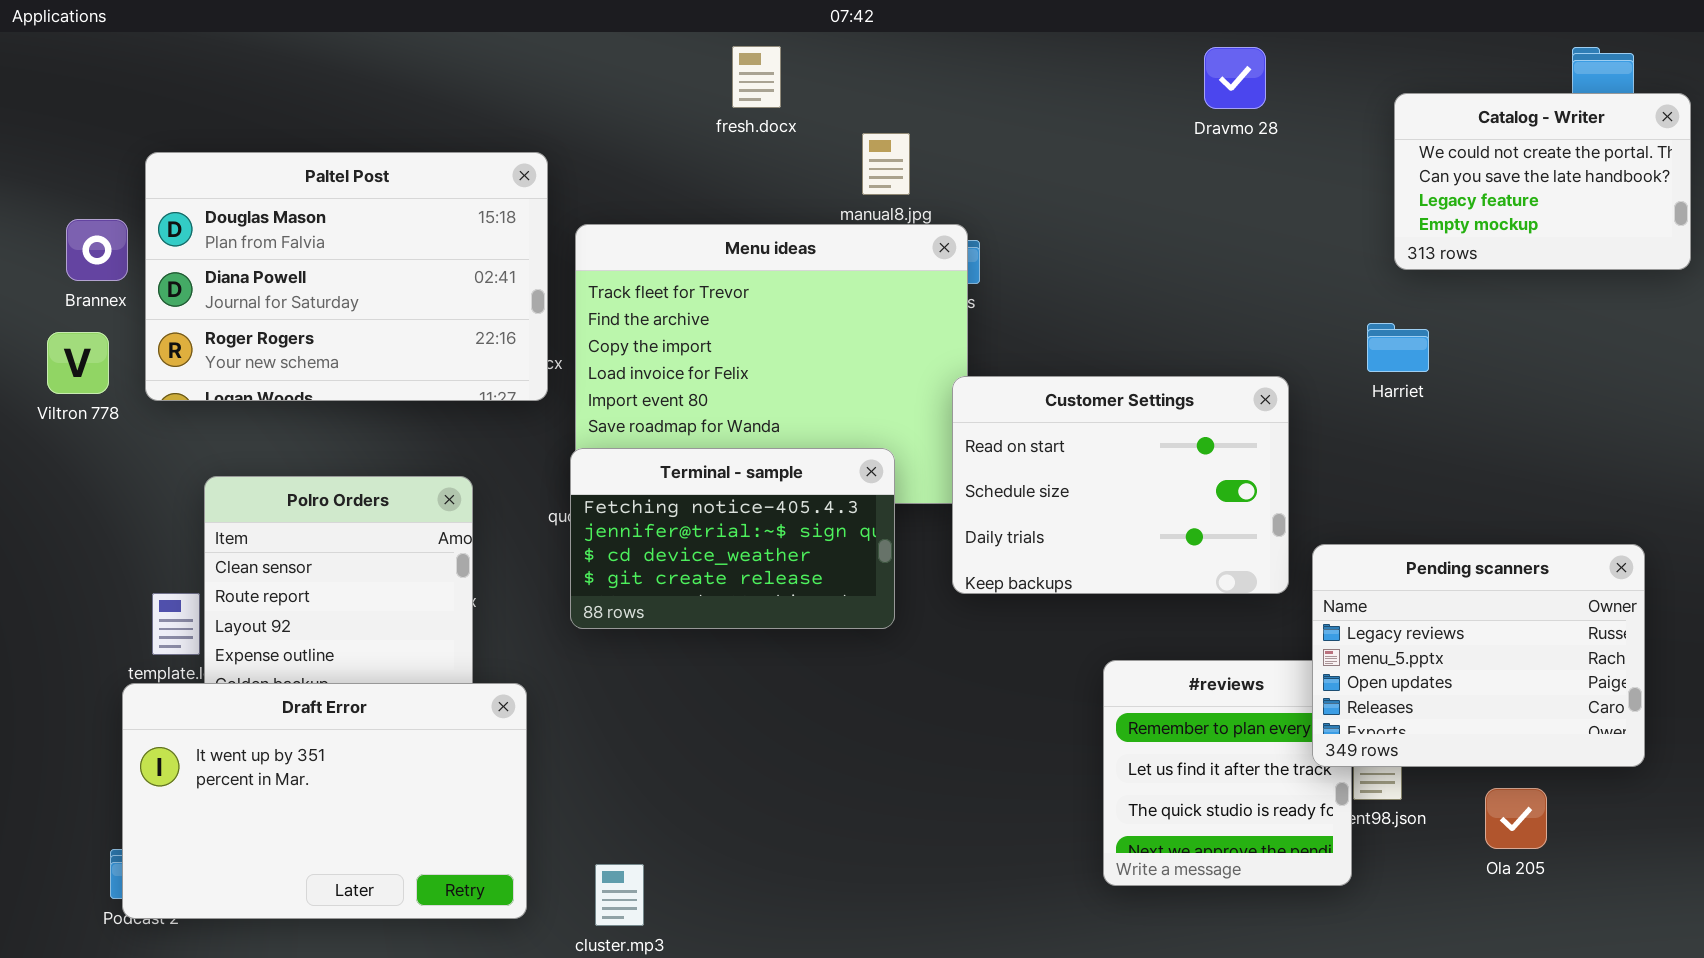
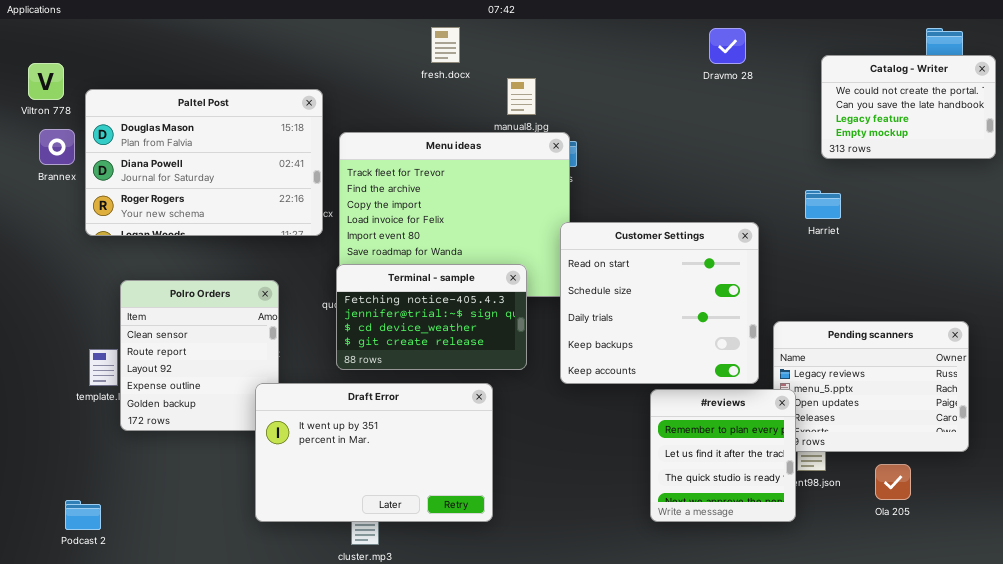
Viltron 778: [47,332,109,394] -> [28,63,64,100], moved
Customer Settings: [952,376,1289,594] -> [560,222,759,384], resized
#reviews: [1103,660,1352,886] -> [650,389,796,522], raised
Draft Error: [122,683,527,919] -> [255,383,493,522], moved

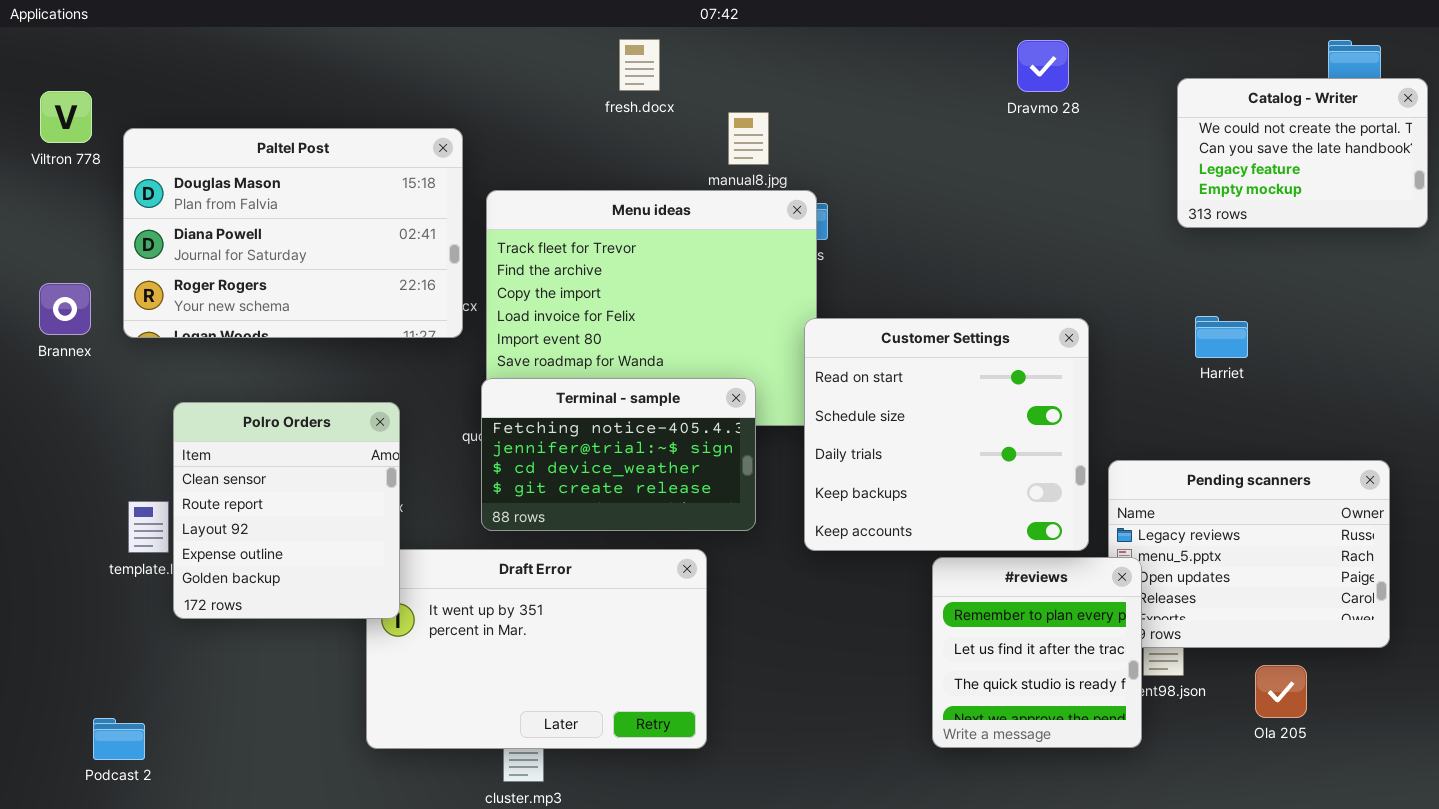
Brannex: [39,129,75,165] -> [39,283,91,335], moved
Harriet: [805,190,841,219] -> [1195,316,1248,358], moved
Polro Orders: [120,280,279,431] -> [173,402,400,619], raised

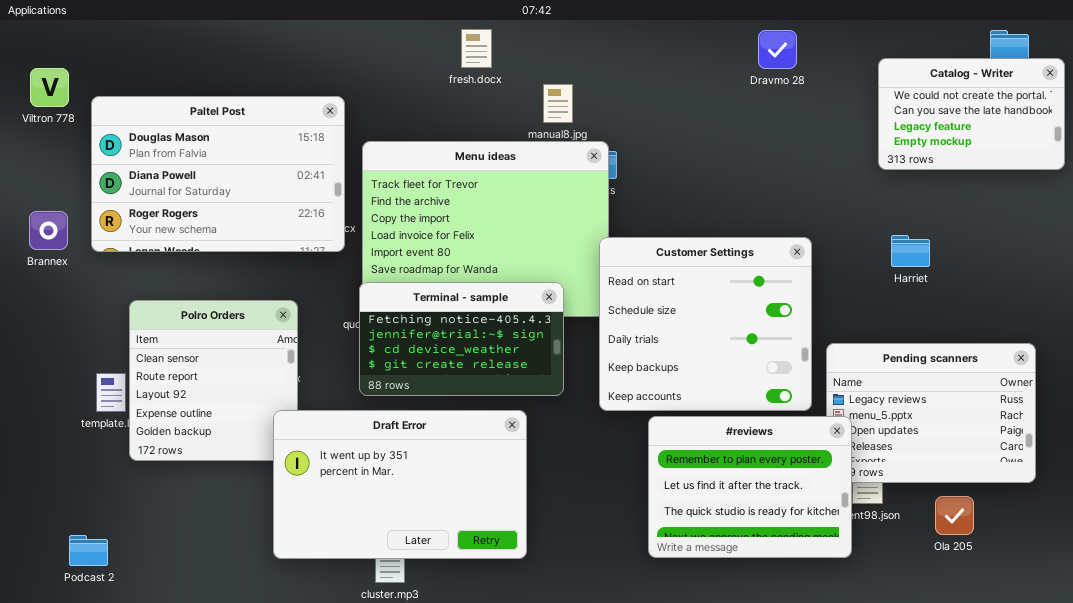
Draft Error: [366,549,707,749] -> [273,410,527,559], raised
#reviews: [932,557,1142,748] -> [648,416,852,558], resized

